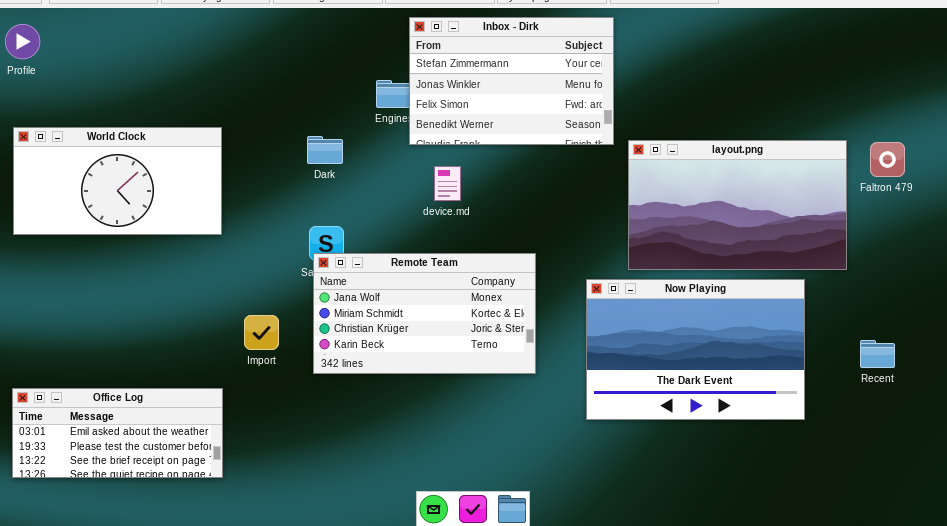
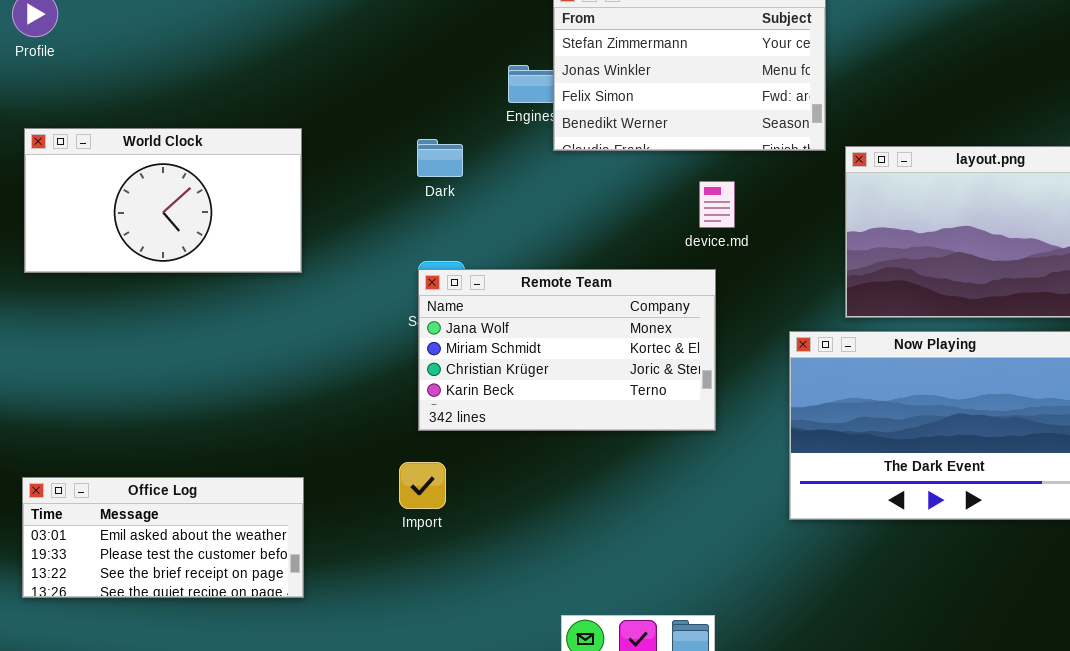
device.md: [434,166,461,201] -> [699,181,735,228], moved
Remote Team: [313,253,536,374] -> [418,269,716,431], moved
Import: [244,315,279,350] -> [399,462,446,509], moved

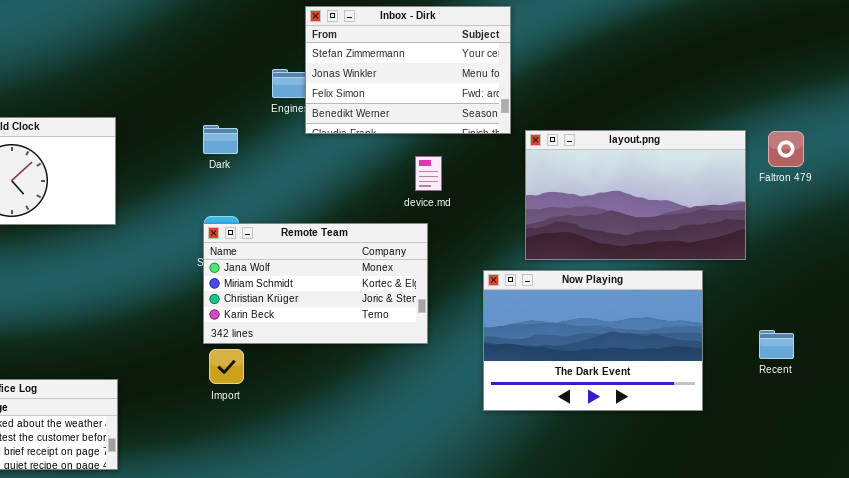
Import: [399,462,446,509] -> [209,349,244,384], moved

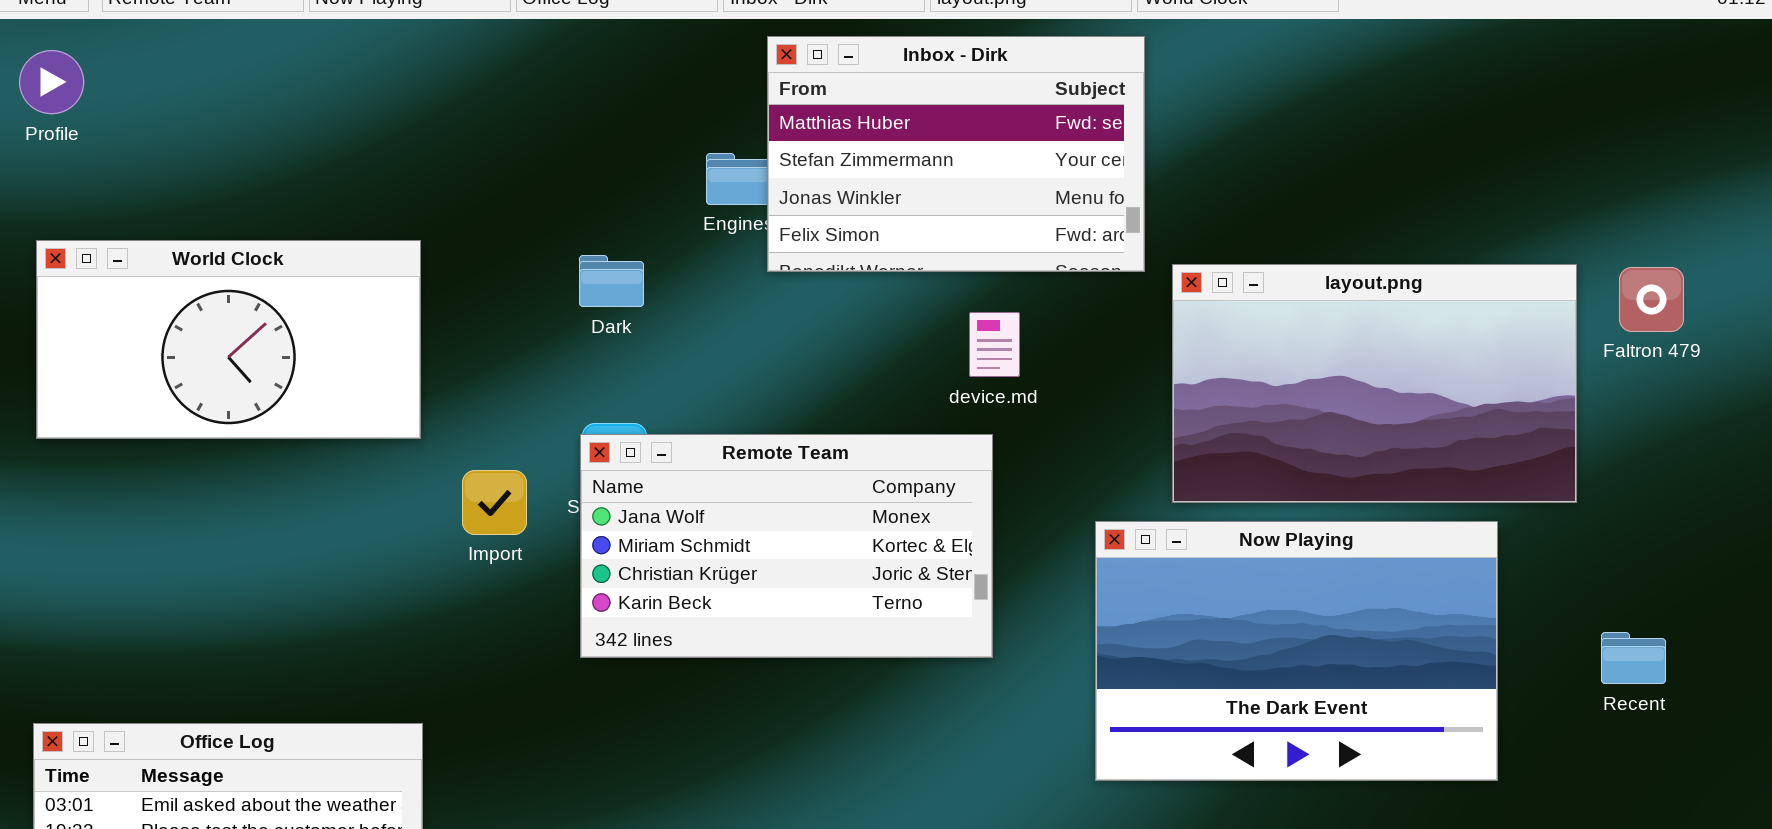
Inbox - Dirk: [305,6,511,134] -> [767,36,1145,272], scrolled up 1 row
Import: [209,349,244,384] -> [462,470,527,535], moved

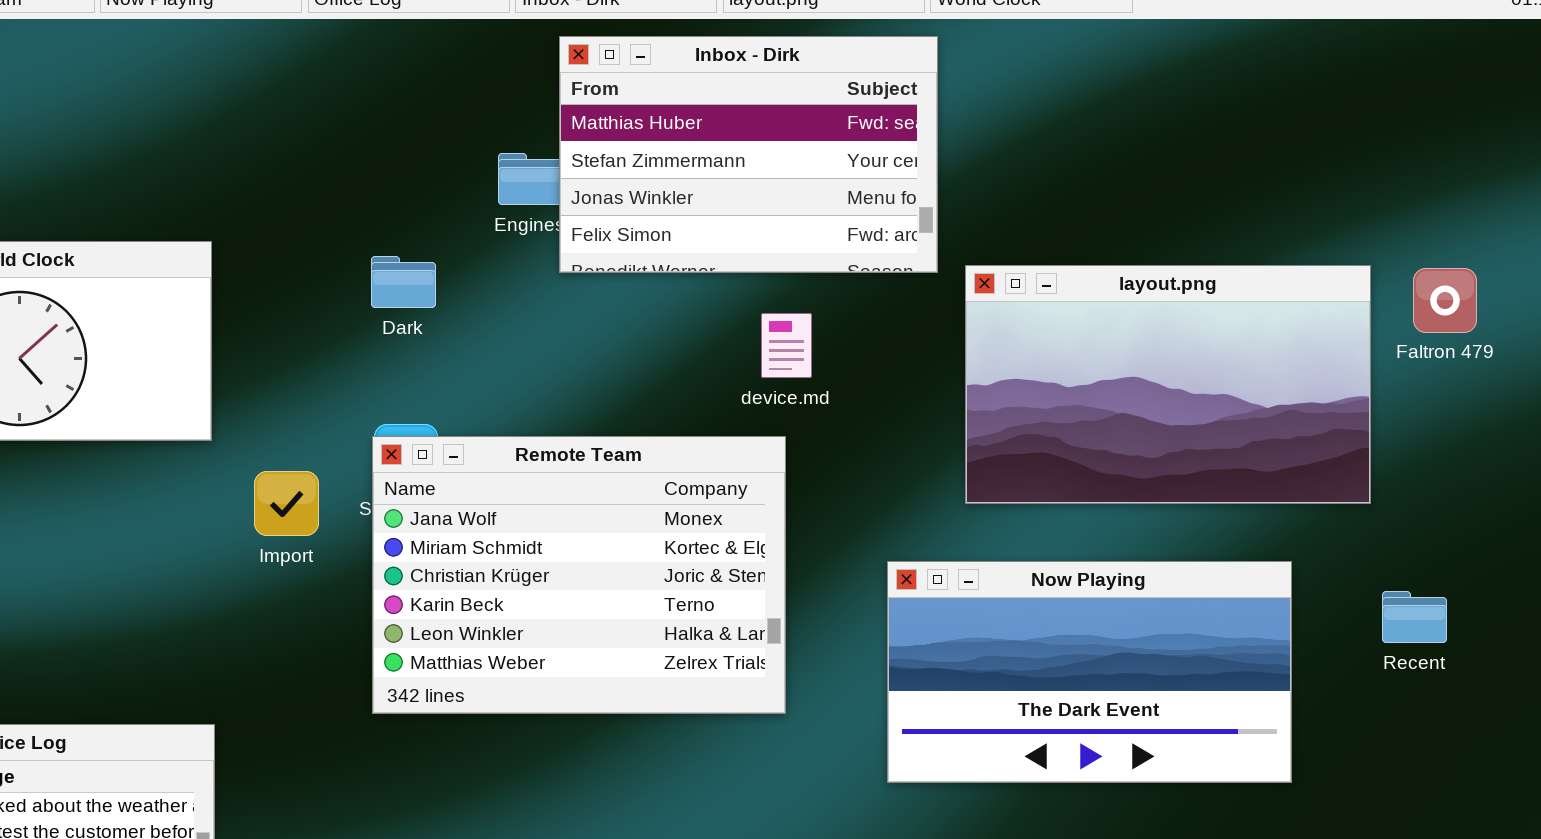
Remote Team: [580,434,993,658] -> [372,436,786,714], resized
Now Playing: [1095,521,1498,781] -> [887,561,1292,783], resized
Recent: [1601,632,1666,684] -> [1382,591,1447,643], moved

